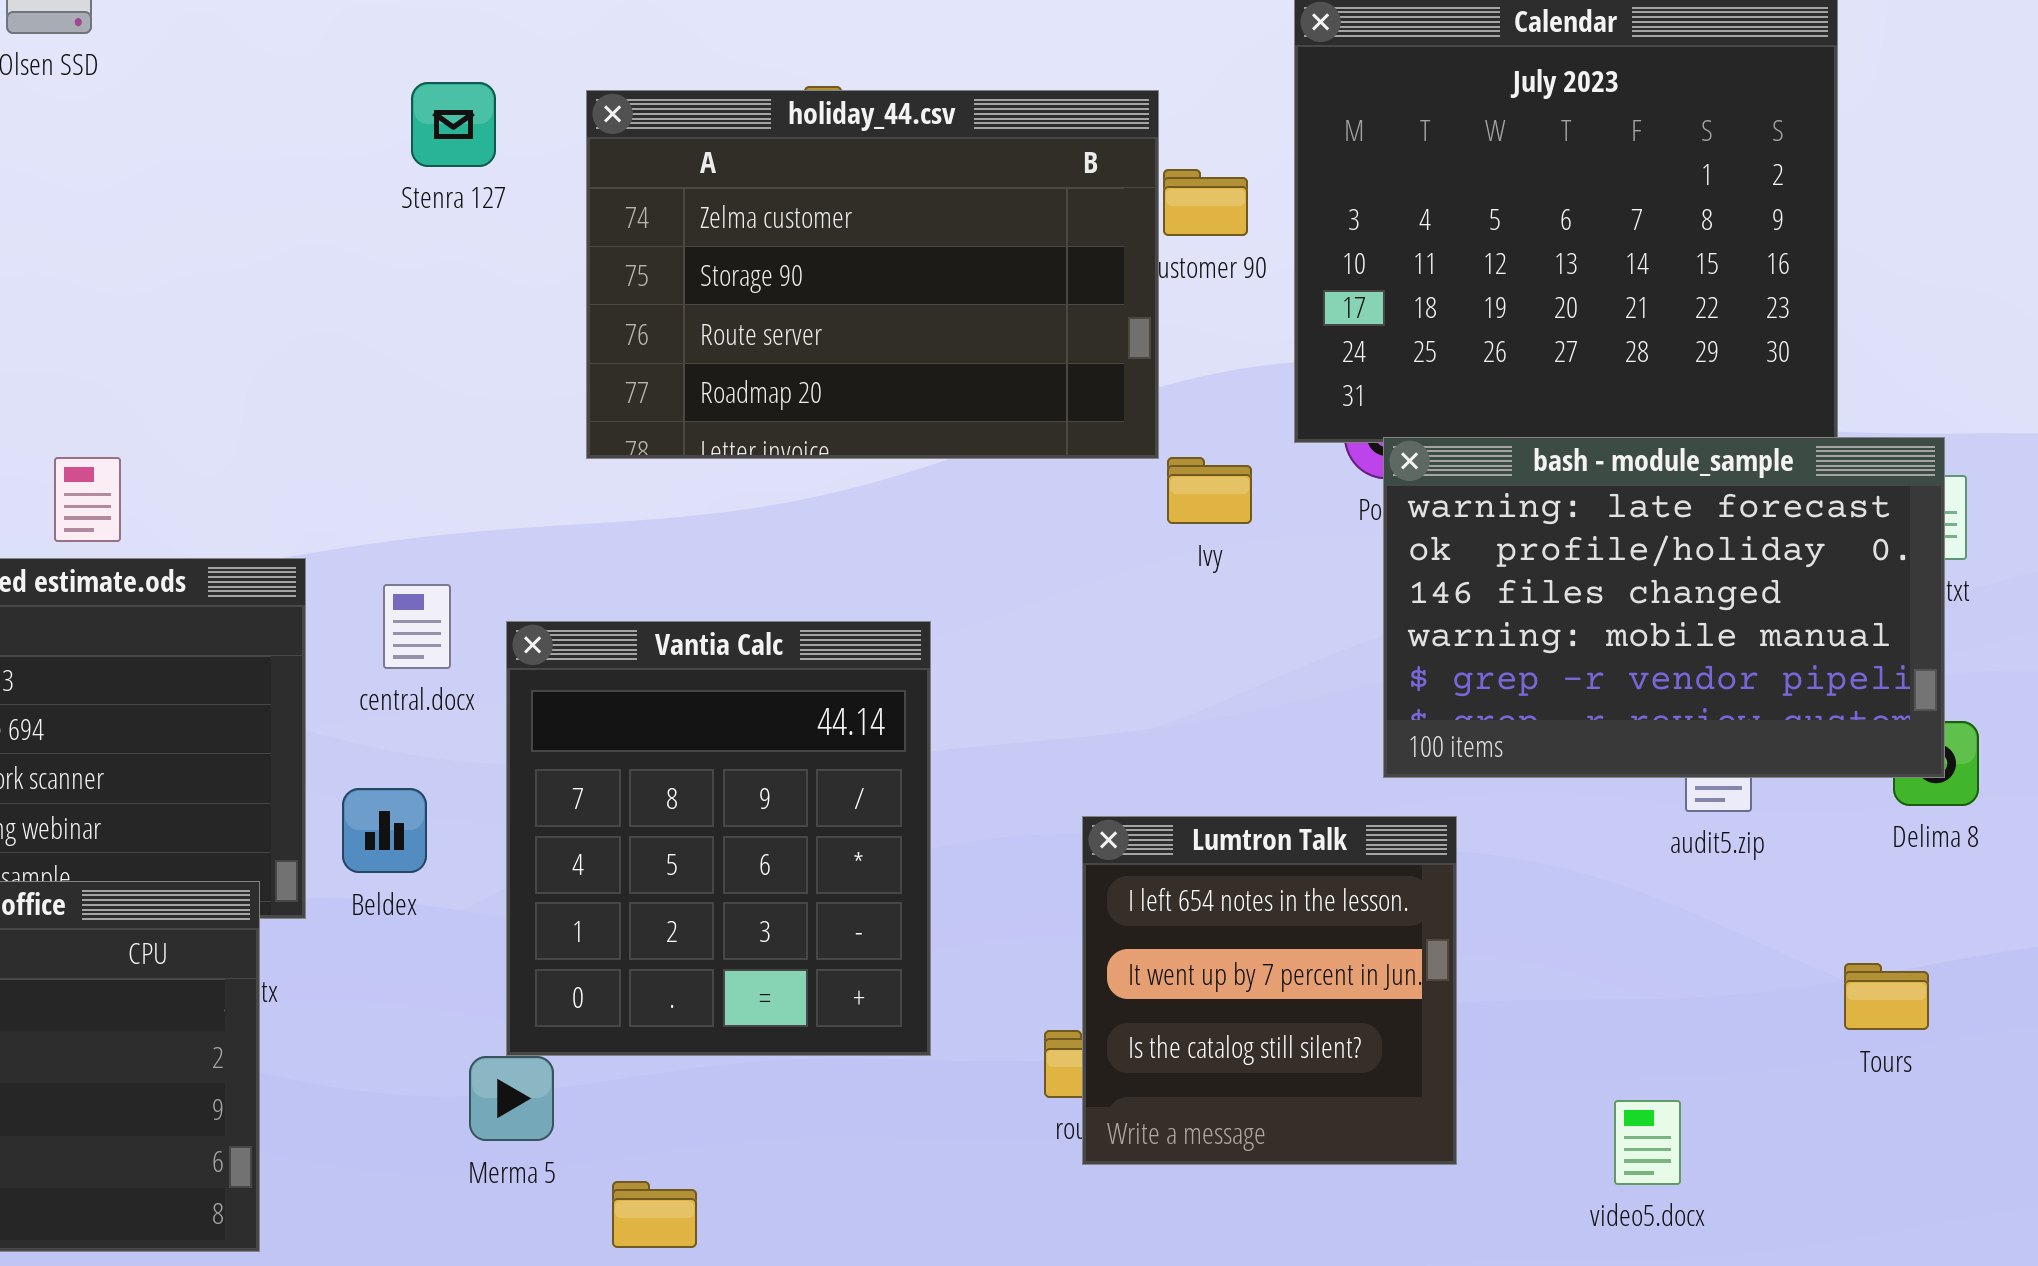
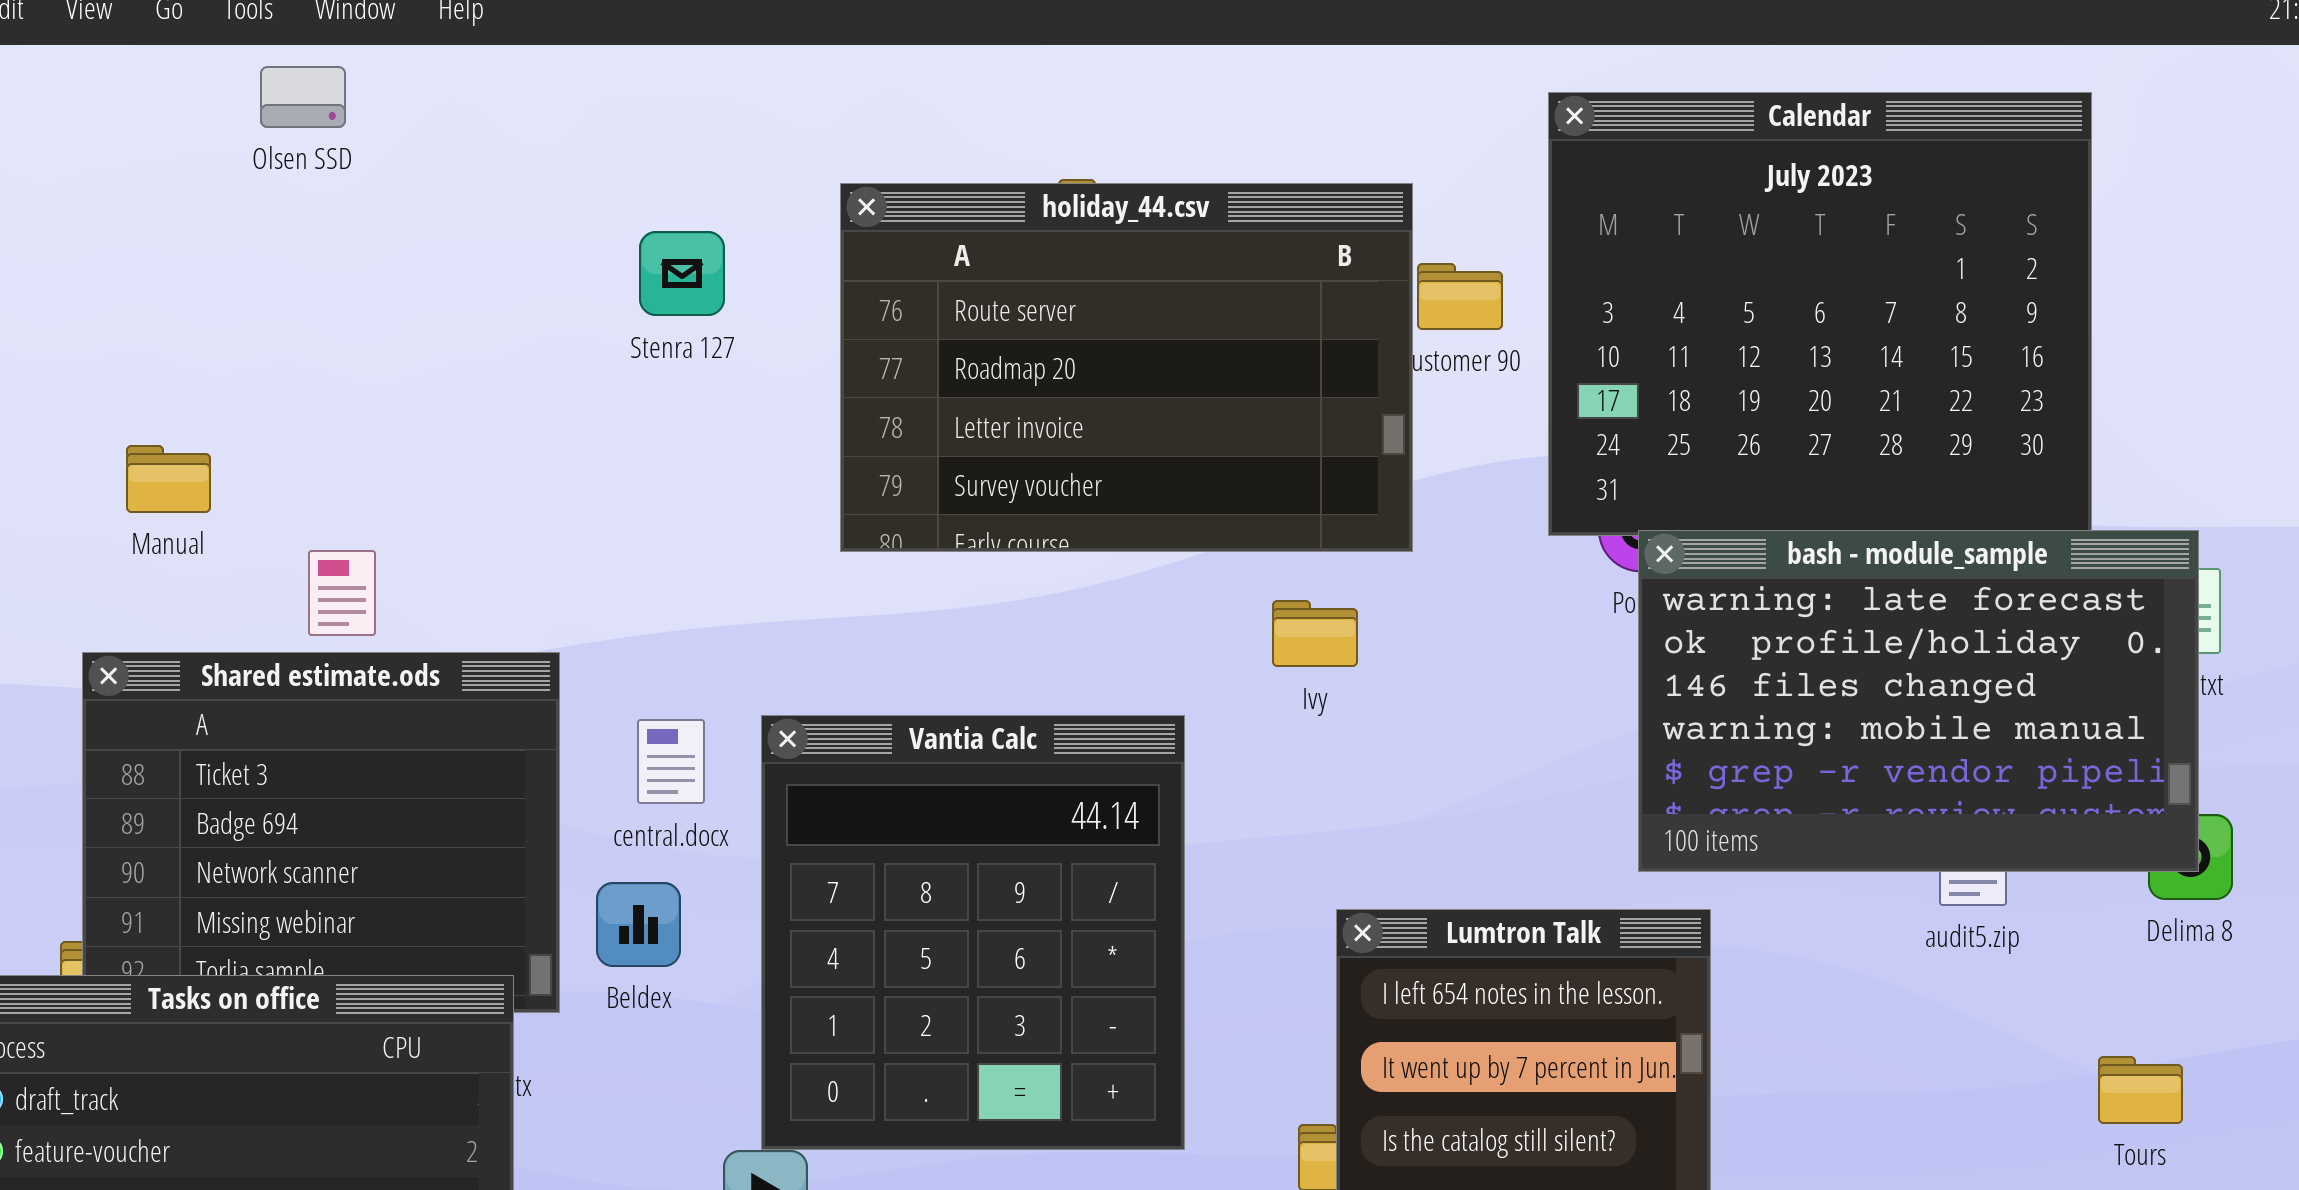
Stenra 127: [411,82,496,167] -> [639,231,725,316], moved
holiday_44.csv: [586,90,1159,459] -> [840,183,1413,552], scrolled down 2 rows
Ivy: [1167,457,1252,524] -> [1272,600,1358,667], moved
central.docx: [383,584,451,669] -> [637,719,705,804], moved

